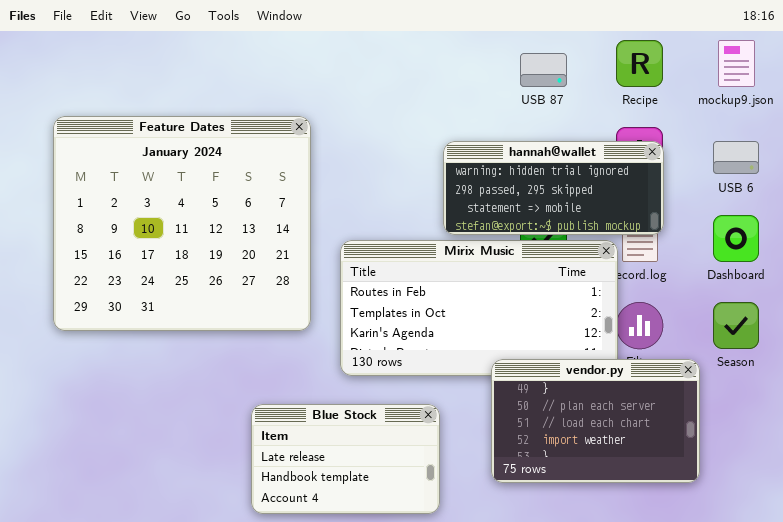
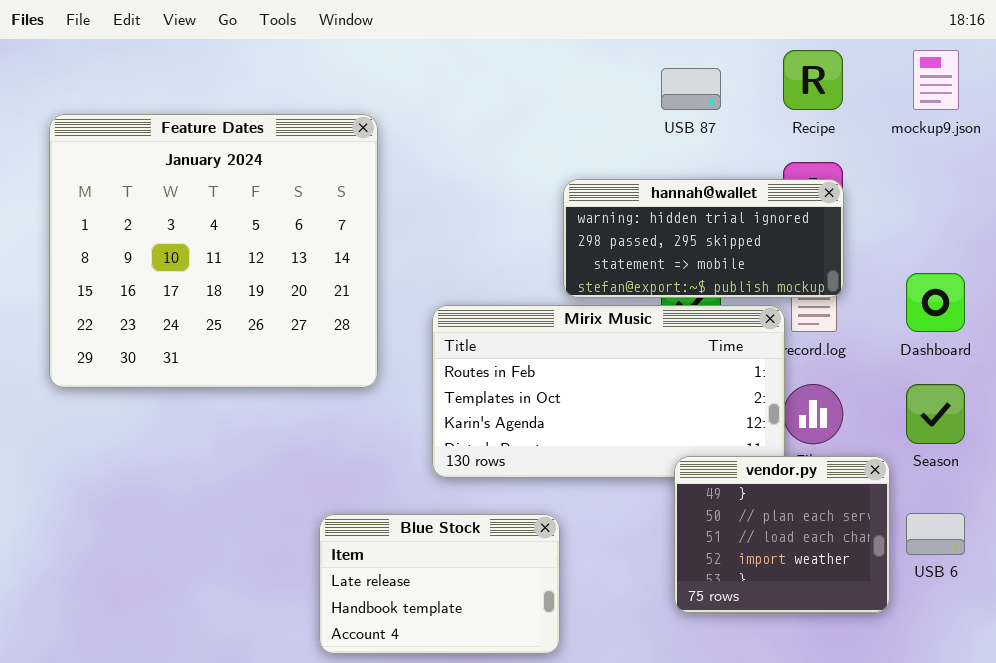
Feature Dates: [53,116,311,331] -> [49,114,378,388], moved
USB 6: [713,141,759,174] -> [906,513,965,555], moved
vendor.py: [491,359,700,483] -> [674,456,890,613], resized

